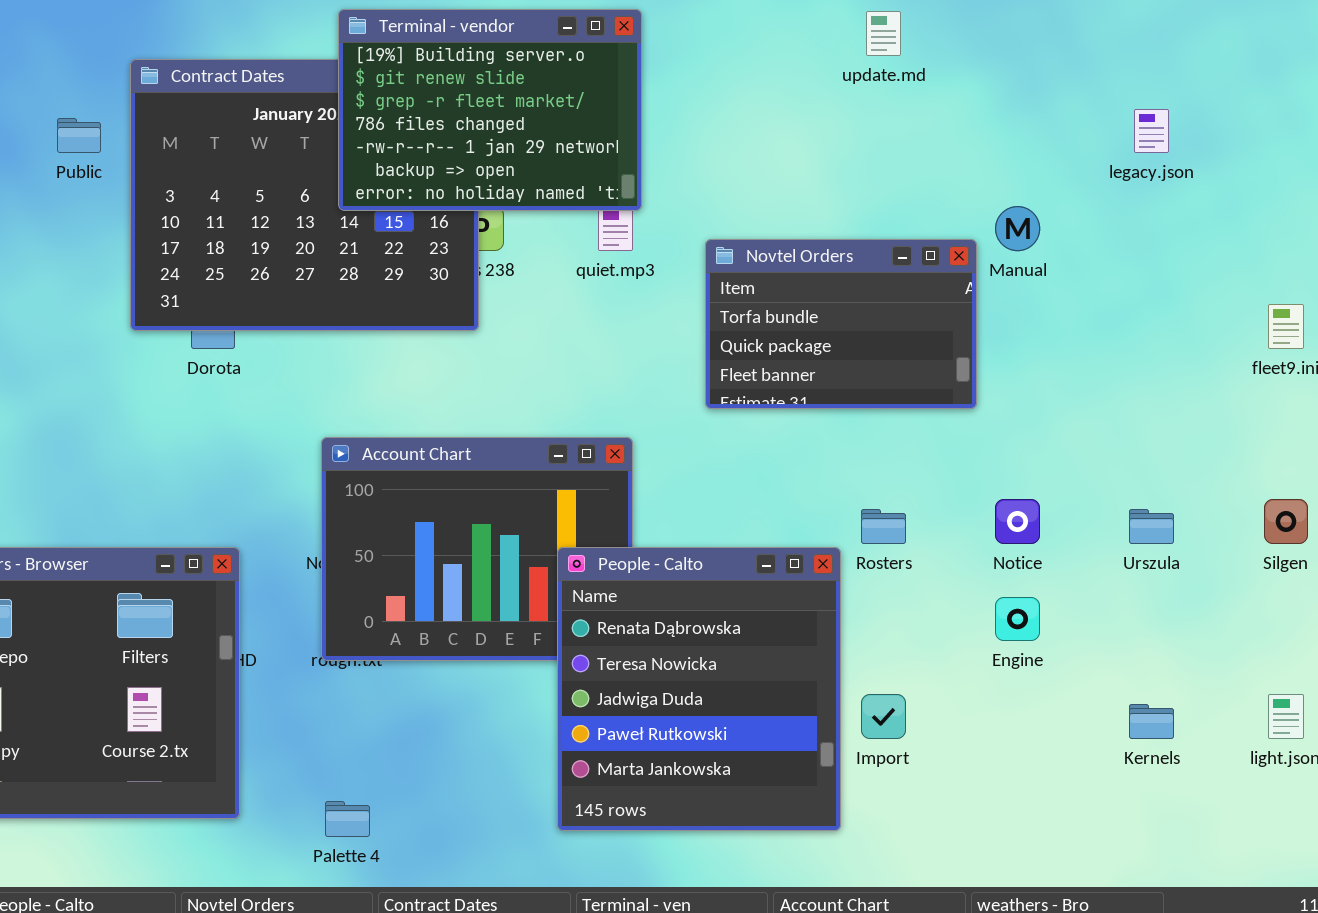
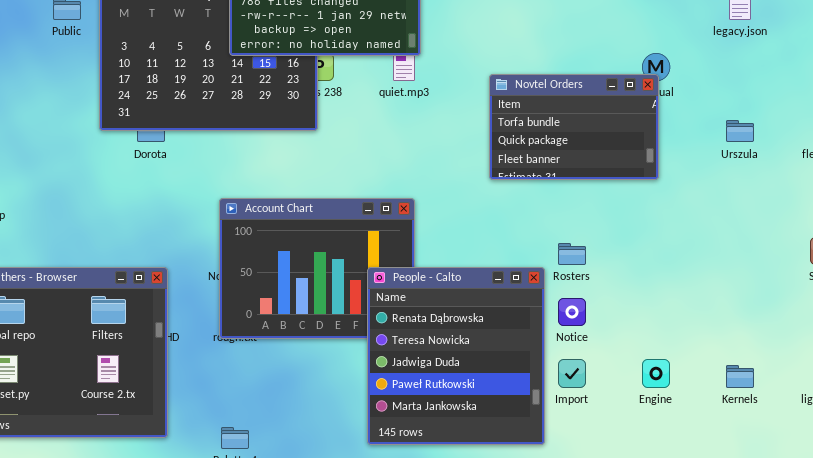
Novtel Orders: [705,239,977,409] -> [489,74,659,180], moved
Notice: [995,499,1040,544] -> [558,298,586,326], moved
Urszula: [1129,509,1174,544] -> [726,120,754,142], moved
Engine: [995,597,1040,641] -> [642,359,670,388], moved

